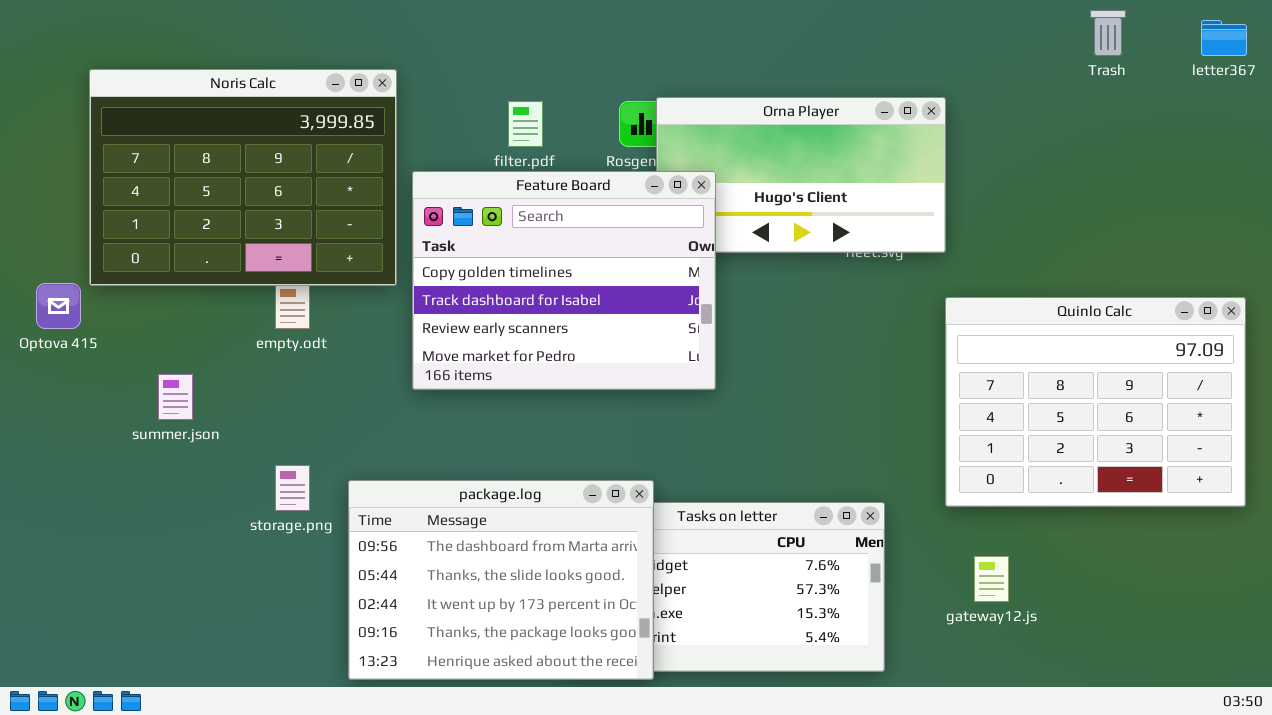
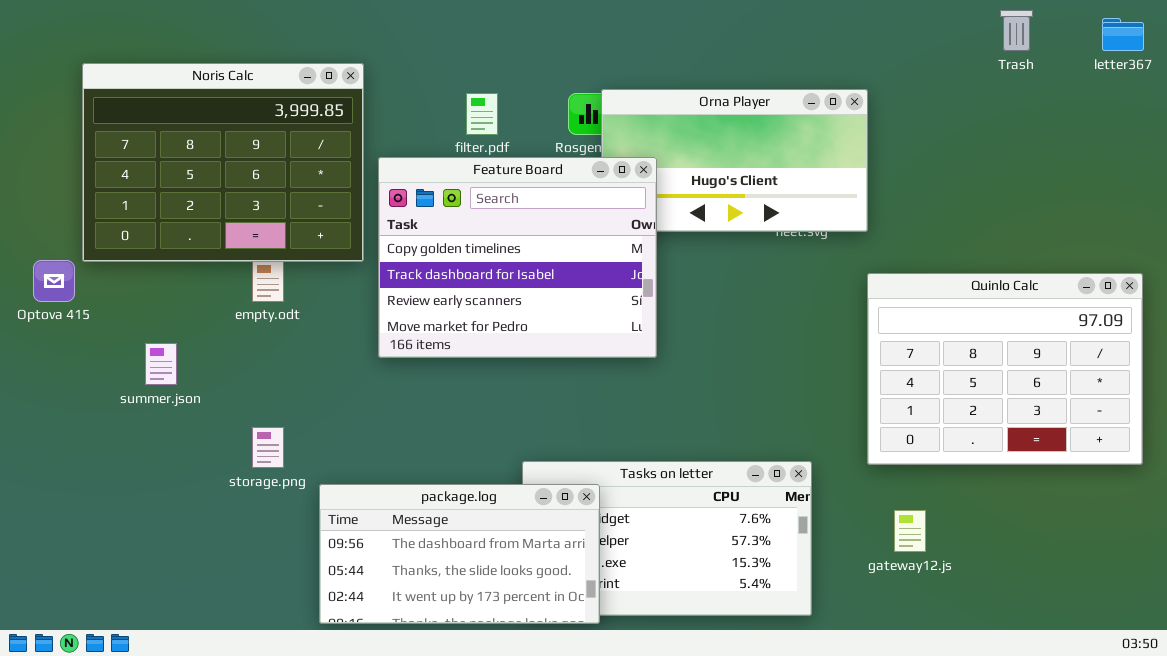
package.log: [348,480,654,680] -> [319,484,600,624], resized

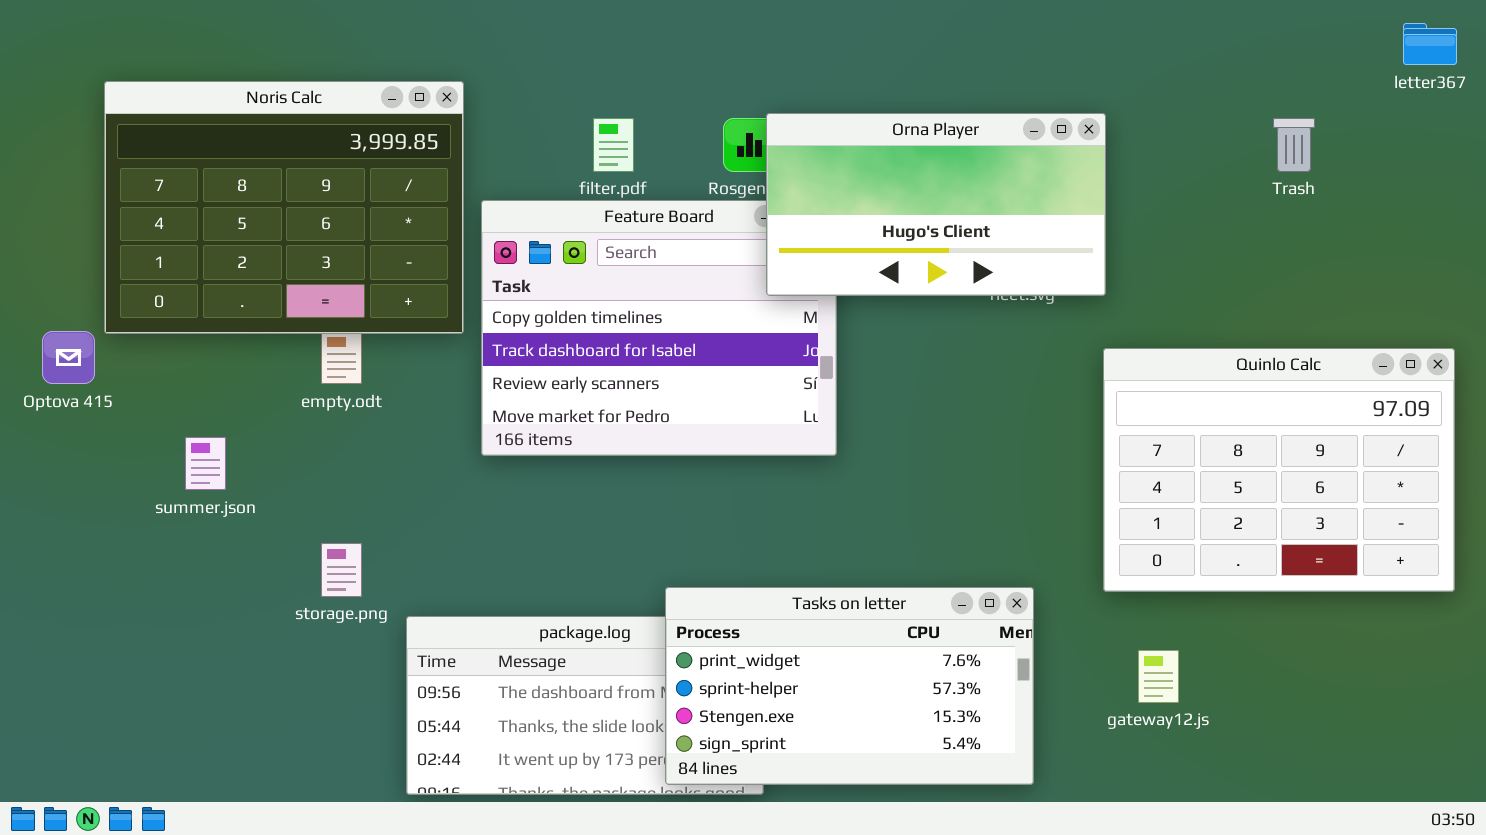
Trash: [1000,10,1033,51] -> [1273,118,1315,172], moved
Orna Player: [601,89,868,232] -> [766,113,1106,296], raised
Tasks on letter: [522,461,812,616] -> [665,587,1034,785], raised

